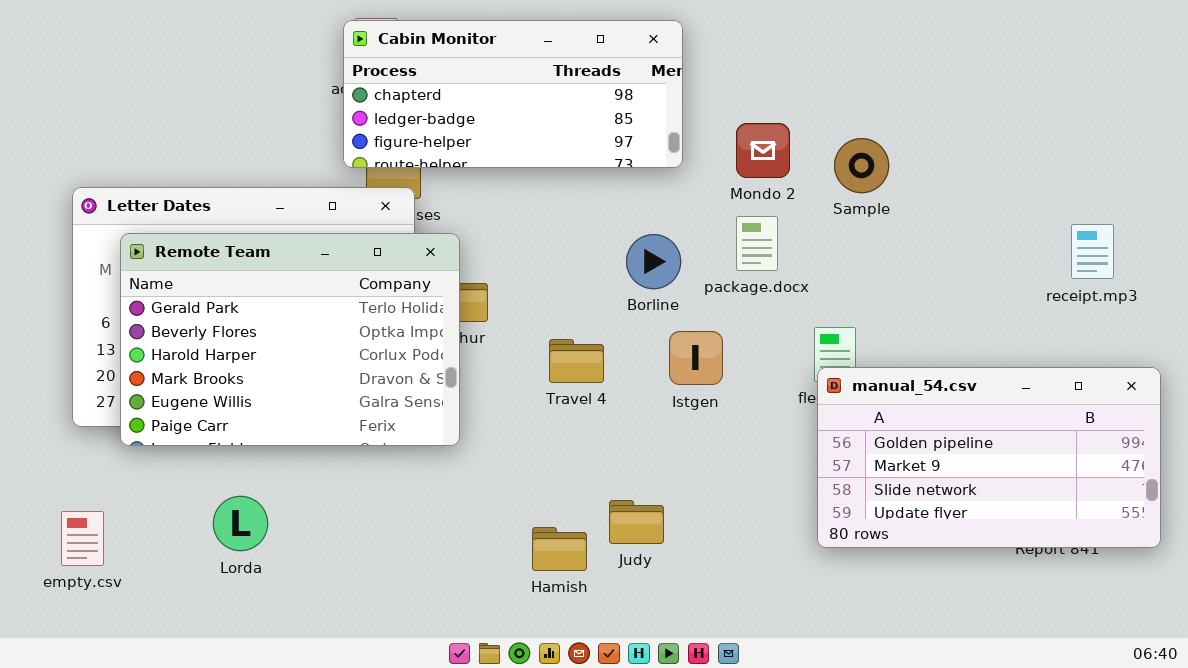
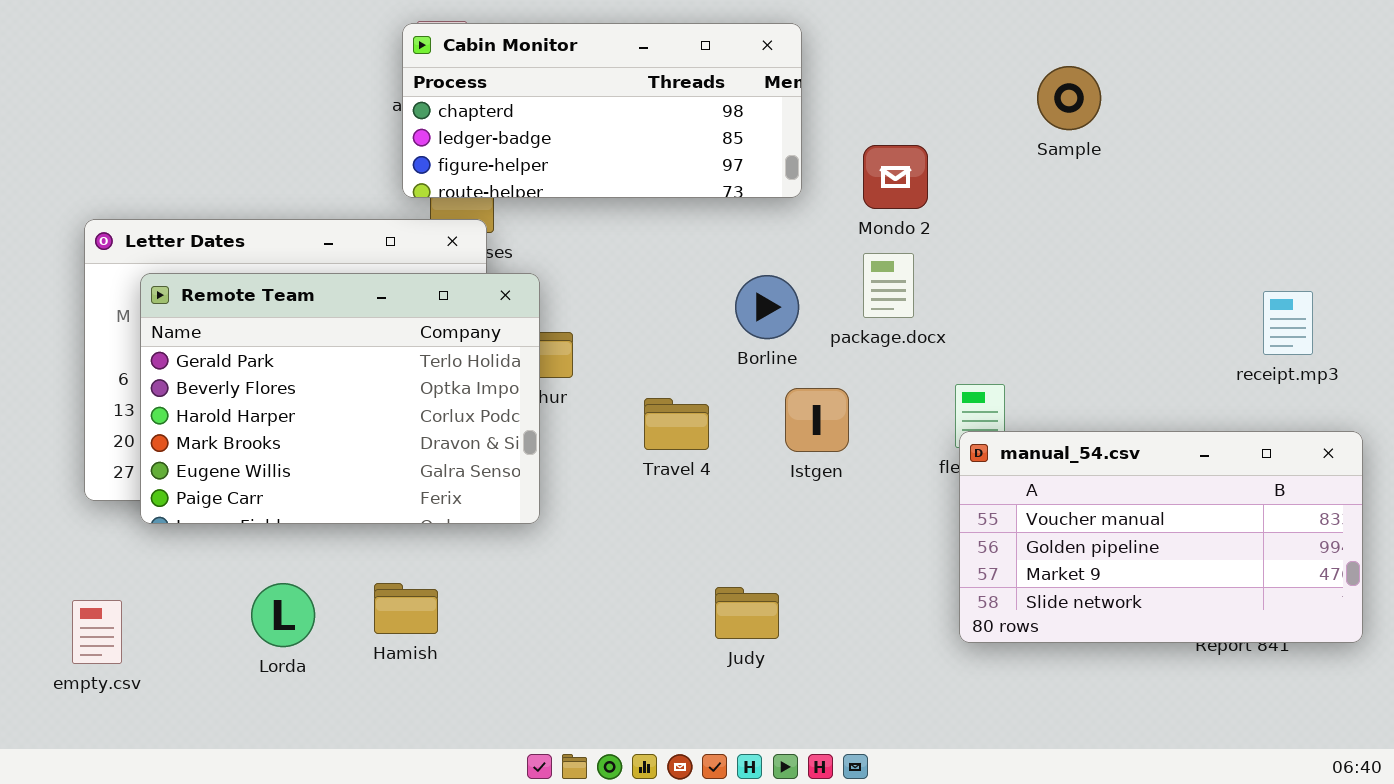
Sample: [834,138,889,193] -> [1037,66,1101,130], moved
receipt.mp3: [1071,224,1114,279] -> [1263,291,1313,355], moved
manual_54.csv: [817,367,1161,548] -> [959,431,1363,643], scrolled up 1 row
Hamish: [532,527,587,571] -> [374,583,438,634], moved

